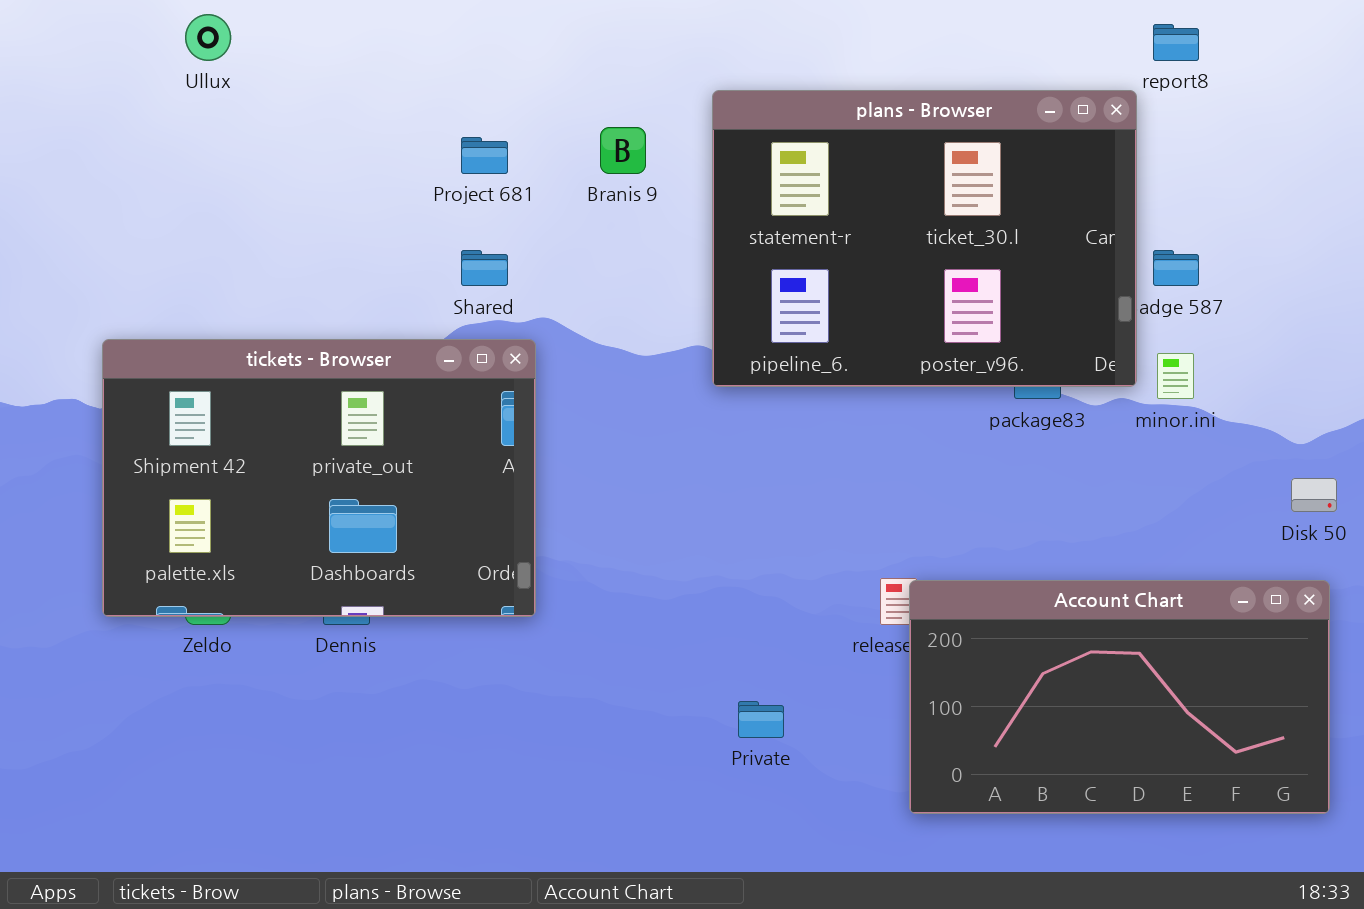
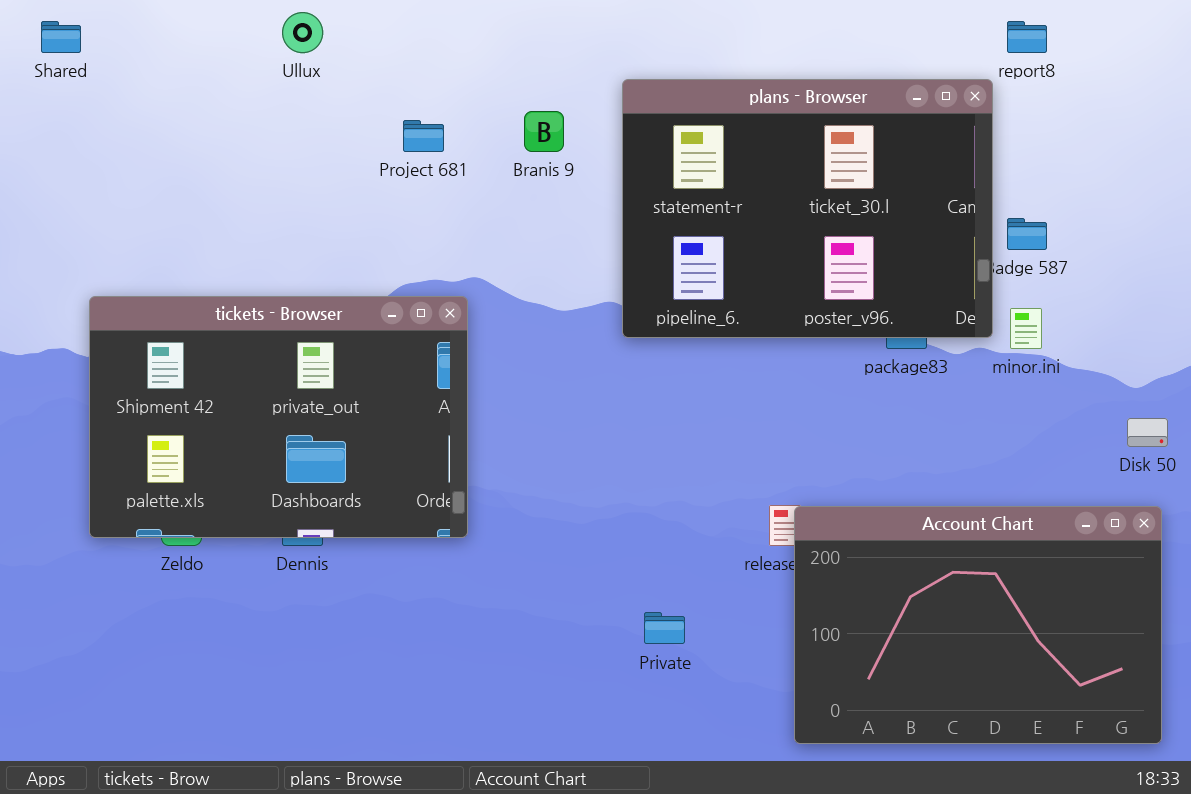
Ullux: [185,14,231,61] -> [282,12,323,53], moved
Shared: [461,250,508,286] -> [41,21,81,53], moved
Account Chart: [909,580,1330,814] -> [794,506,1162,744], resized

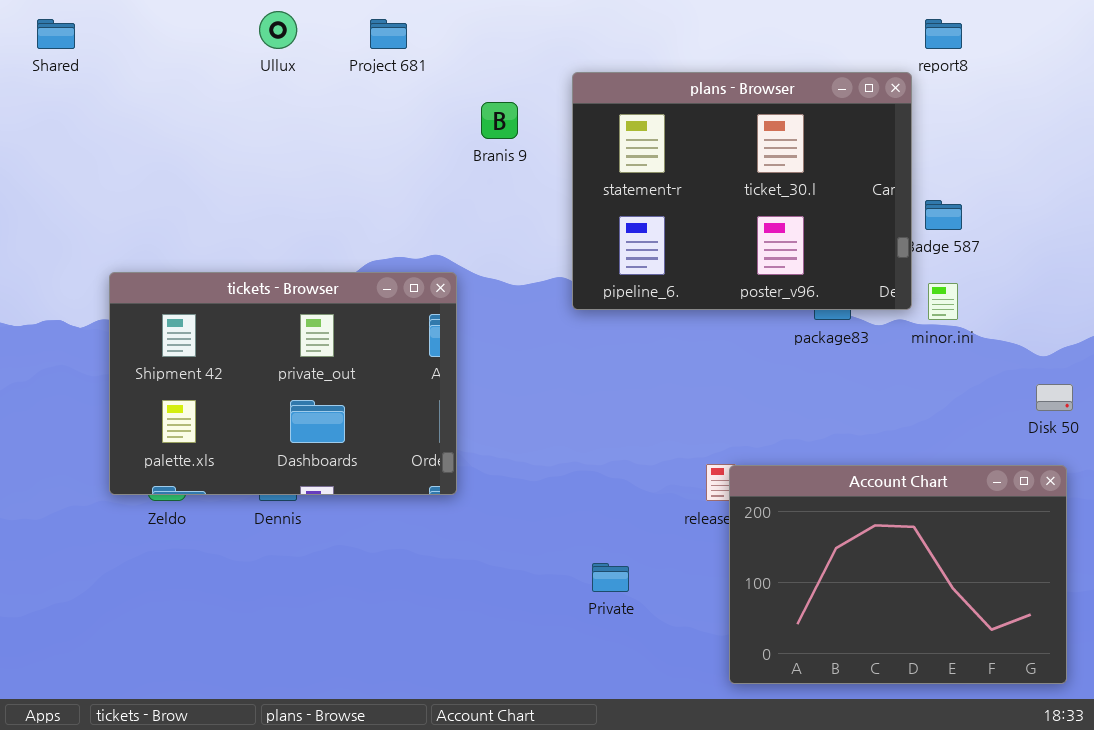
Project 681: [403,120,444,152] -> [370,19,407,49], moved
tickets - Browser: [89,296,468,538] -> [109,272,457,495], moved

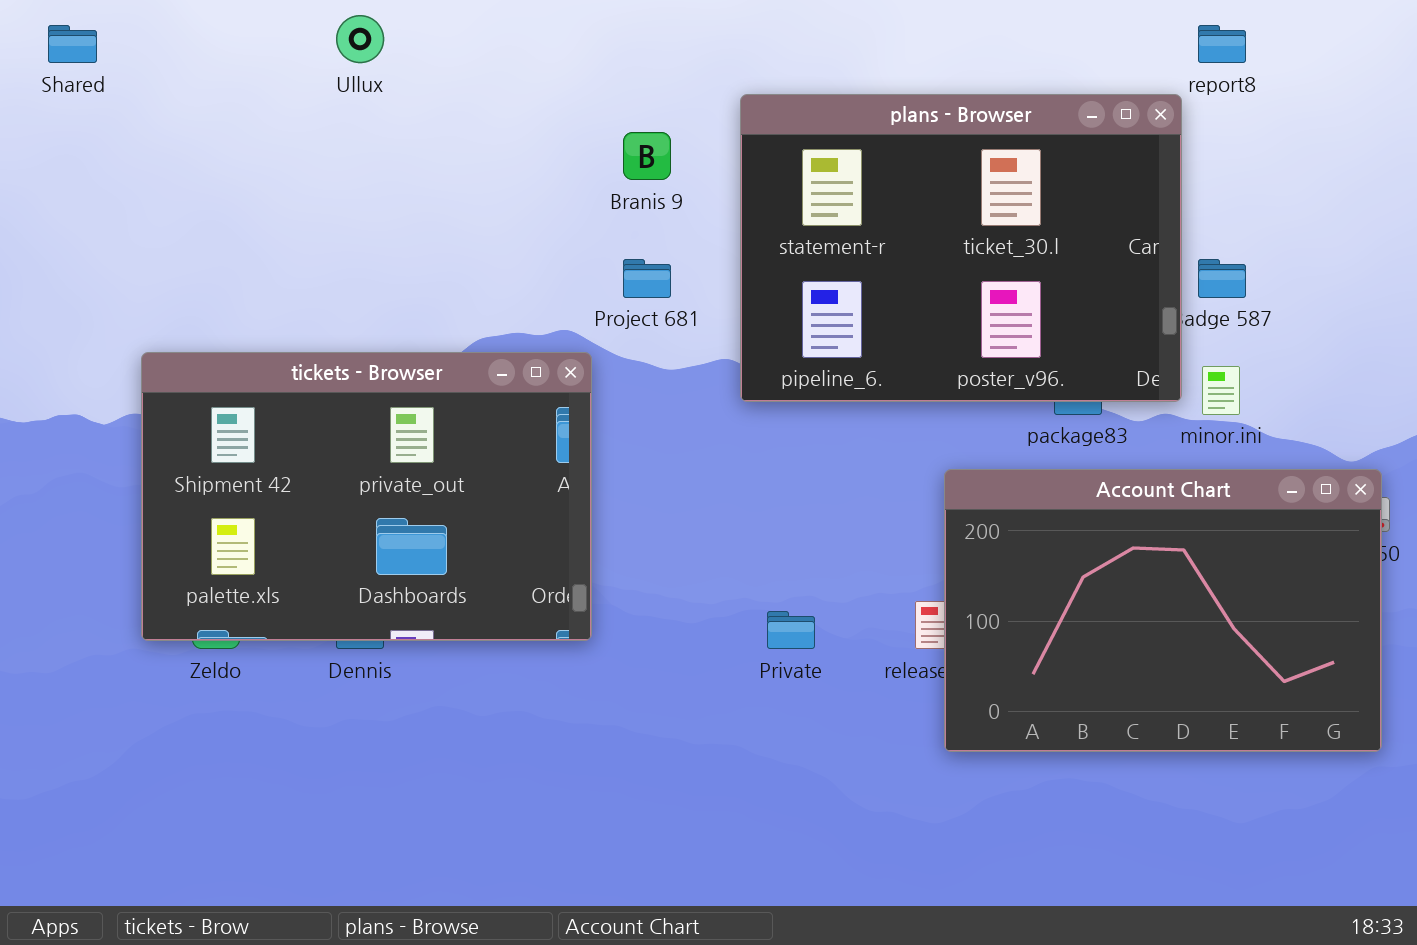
Project 681: [370,19,407,49] -> [623,259,671,298], moved
Account Chart: [729,465,1067,684] -> [944,469,1382,752], moved
Private: [592,563,629,592] -> [767,611,815,649], moved

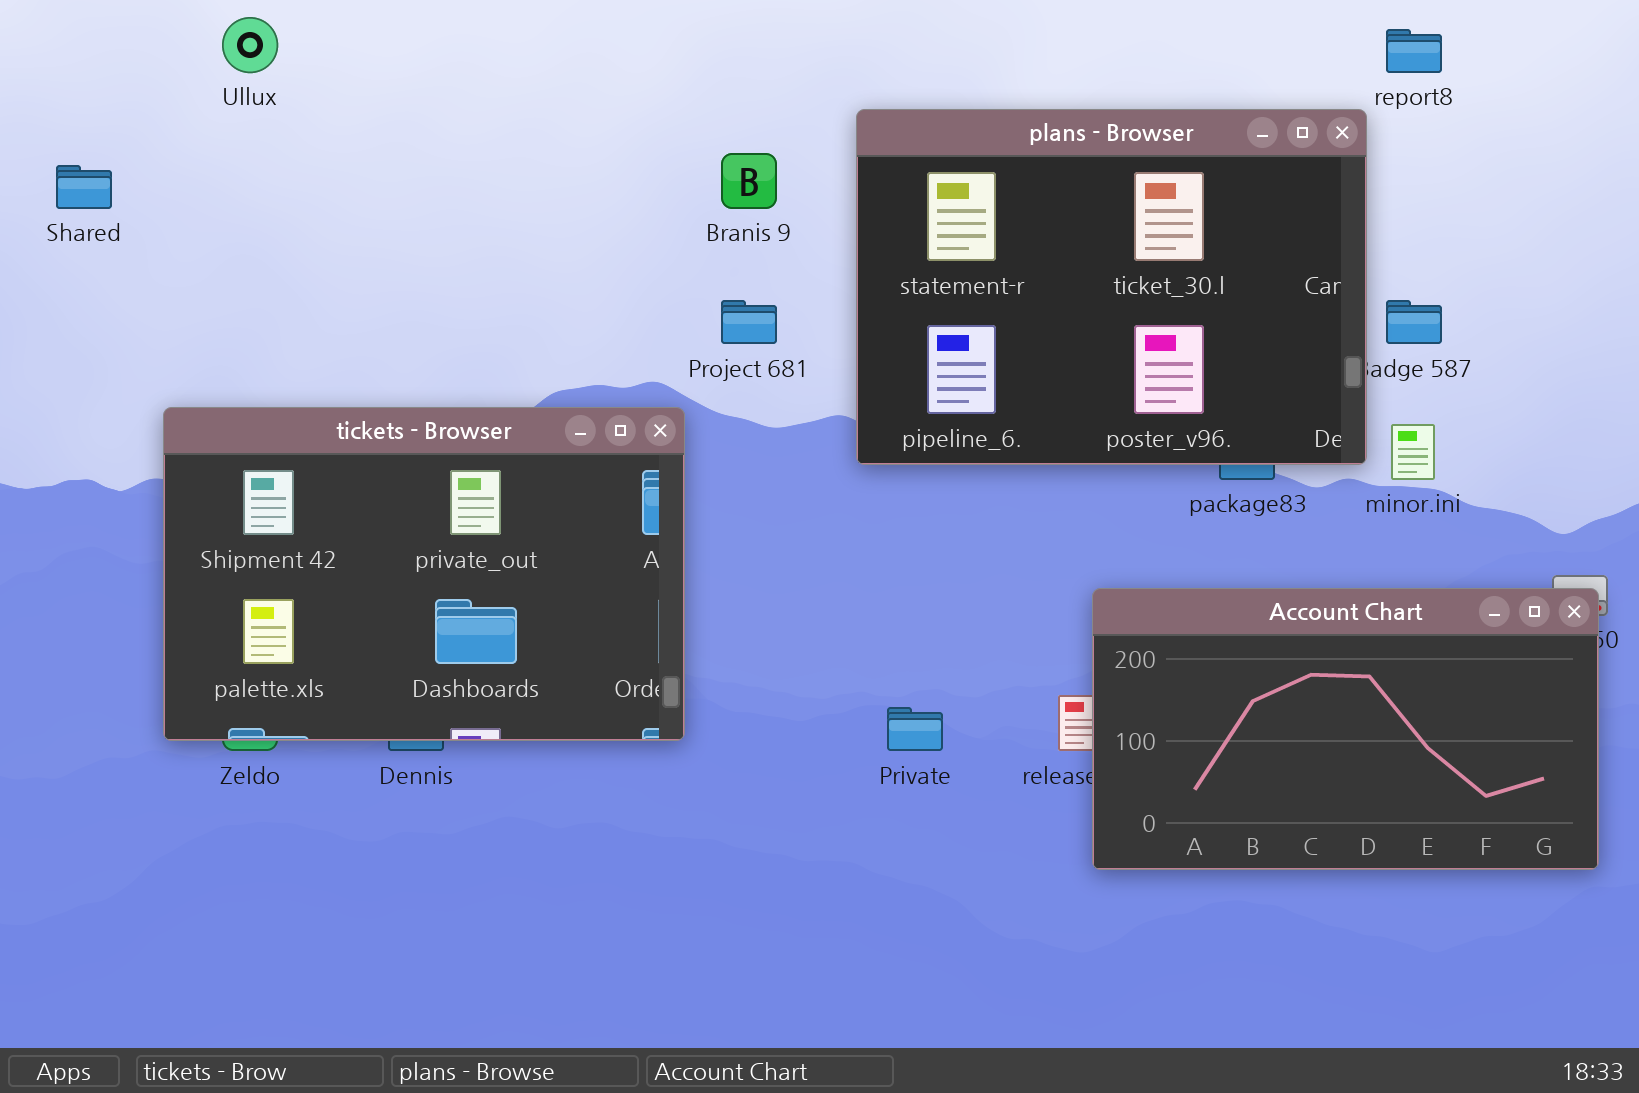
Ullux: [336,15,384,63] -> [222,17,278,73], moved
Shared: [48,25,97,63] -> [56,165,112,209], moved
Account Chart: [944,469,1382,752] -> [1092,588,1599,870], resized

